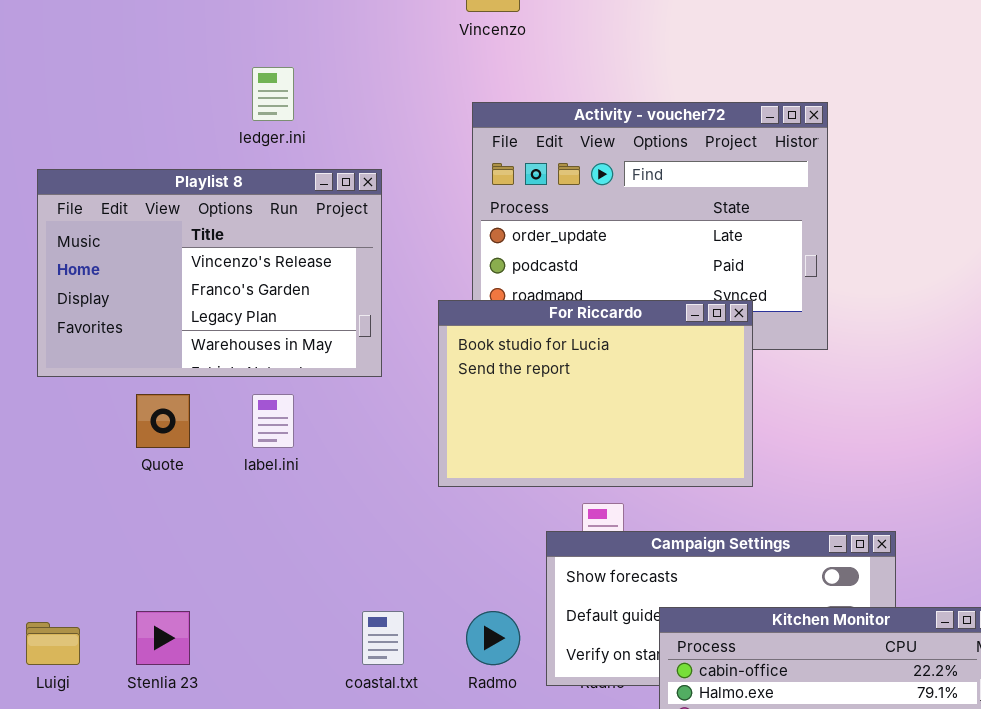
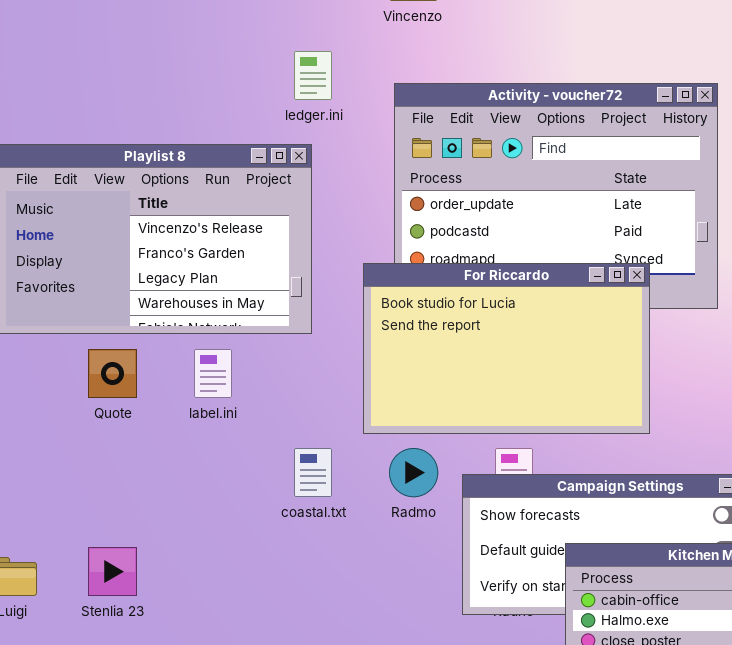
ledger.ini: [252,67,294,121] -> [294,51,332,100], moved
coastal.txt: [362,611,404,665] -> [294,448,332,497], moved
Radmo: [466,611,520,665] -> [389,448,438,497], moved

